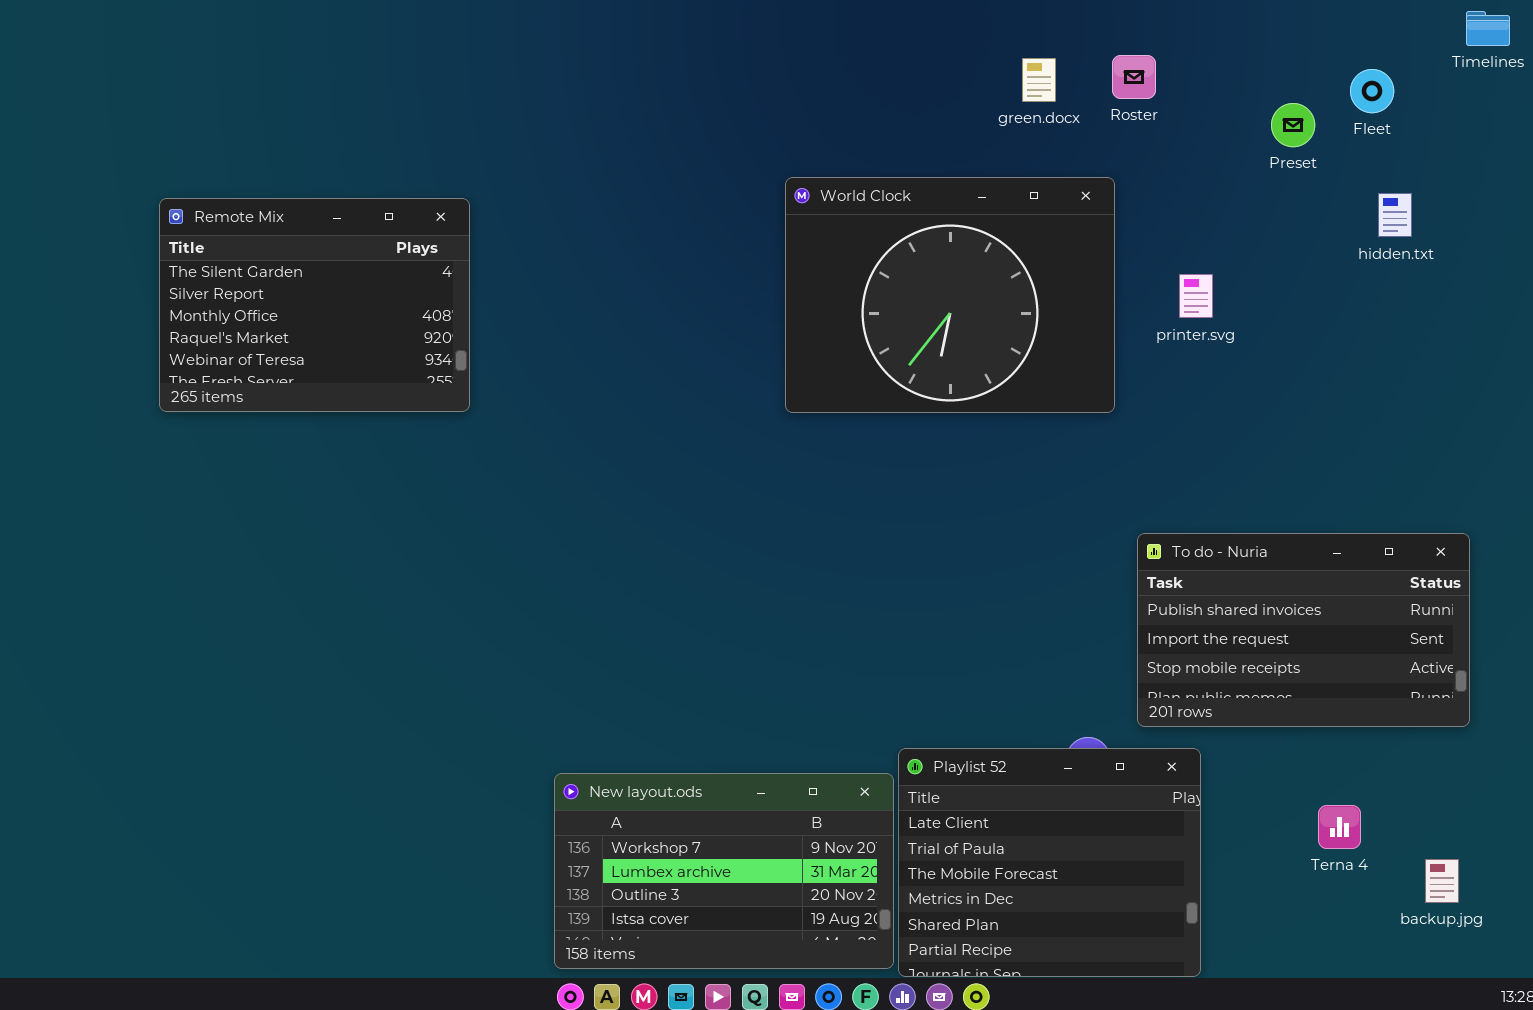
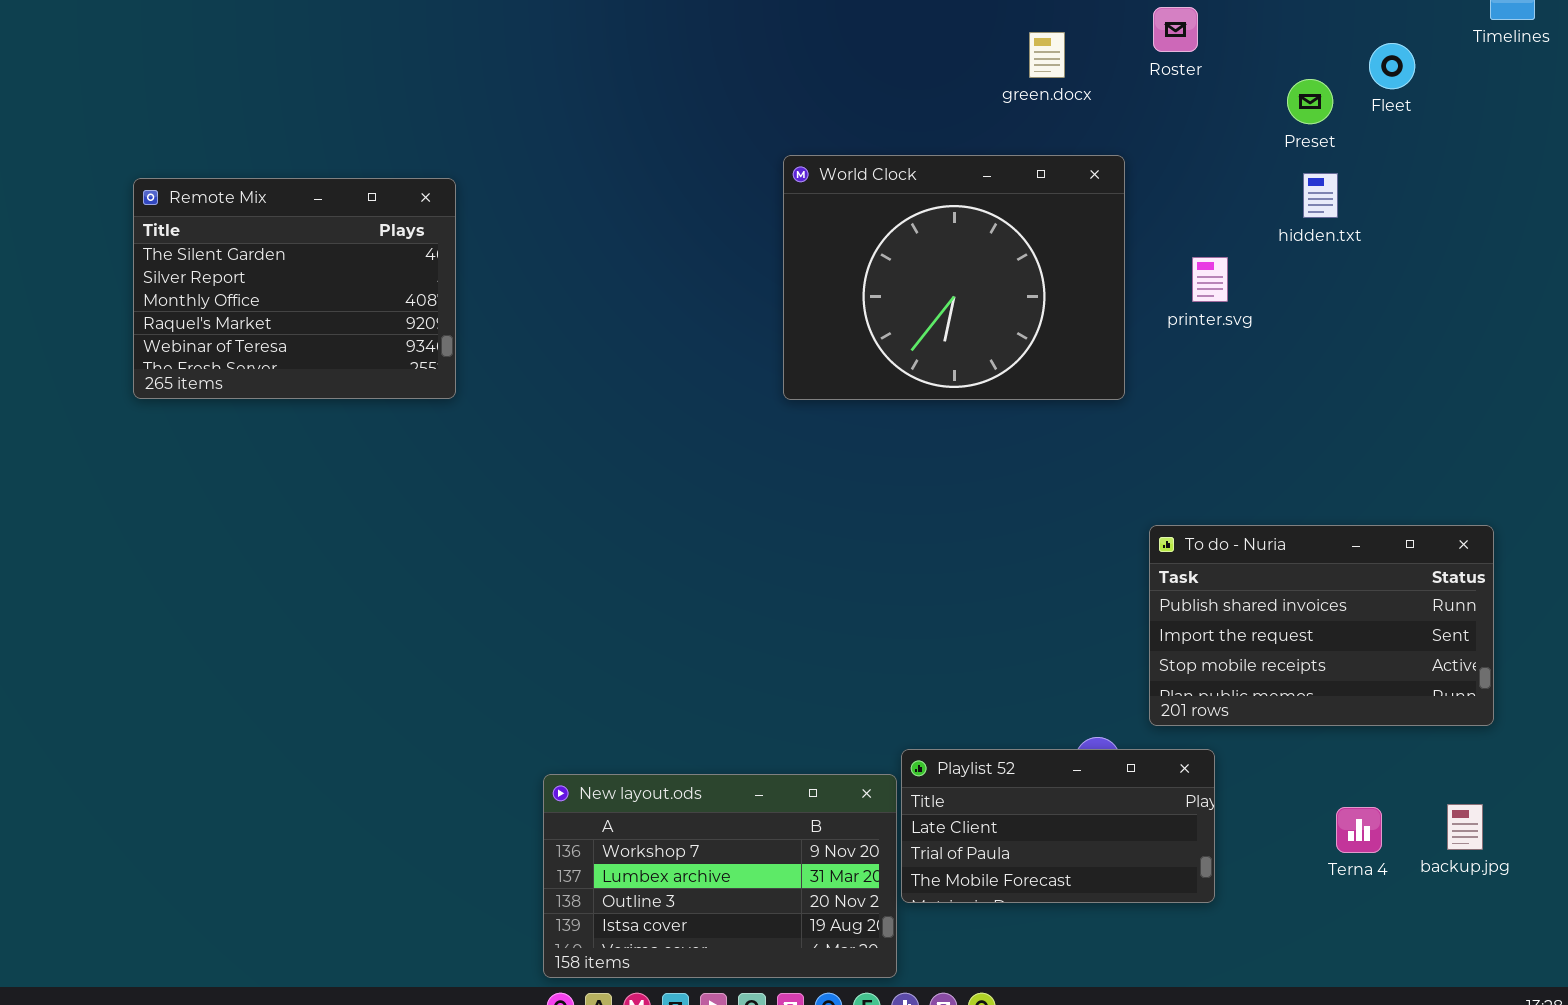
Roster: [1112,55,1156,99] -> [1153,7,1198,52], moved
hidden.txt: [1378,193,1412,237] -> [1303,173,1338,218], moved
Playlist 52: [898,748,1201,977] -> [901,749,1215,903], resized
backup.jpg: [1425,859,1459,903] -> [1447,804,1483,850], moved

